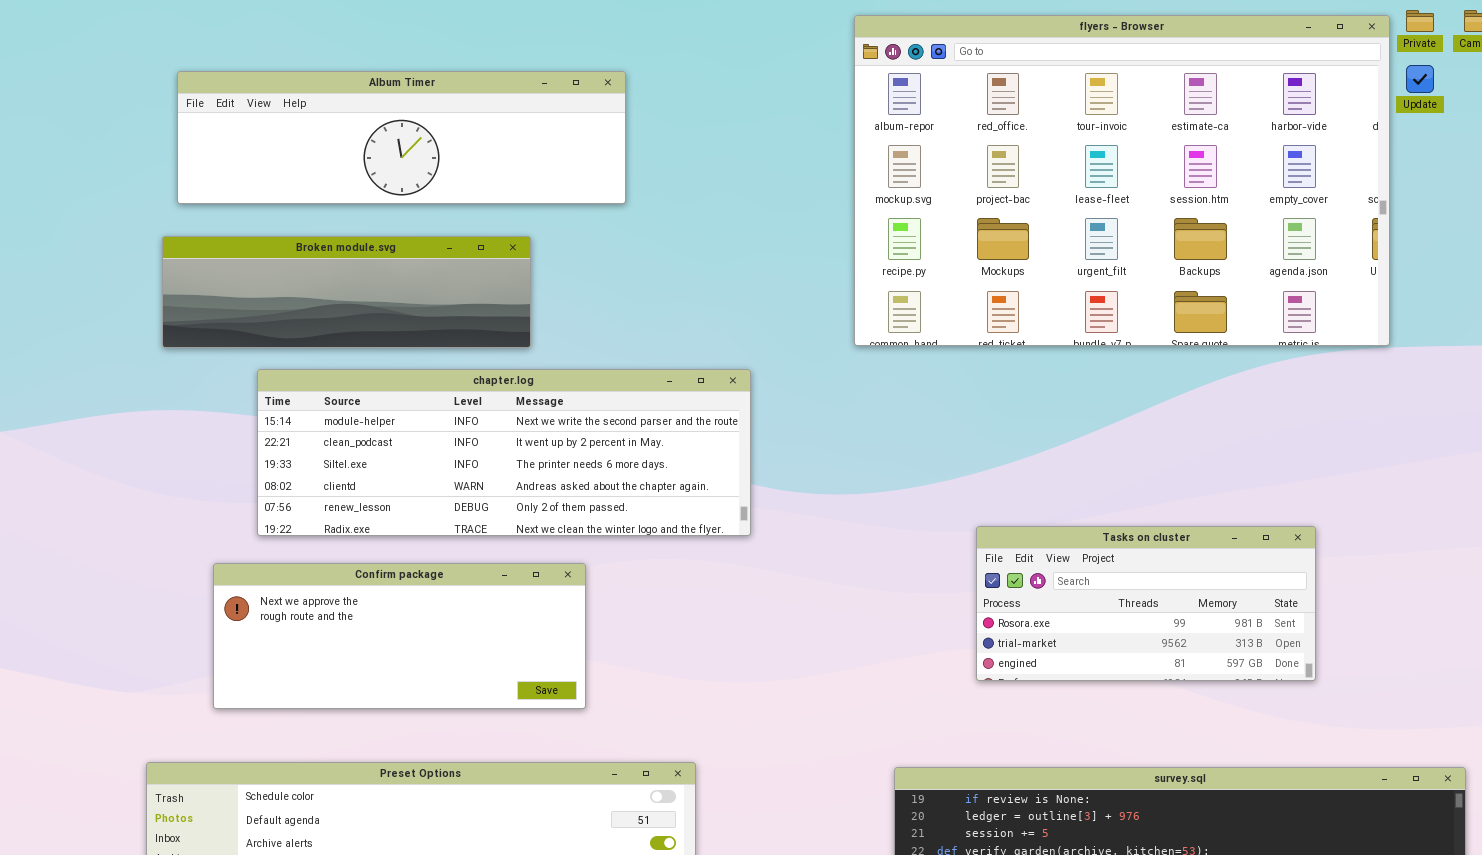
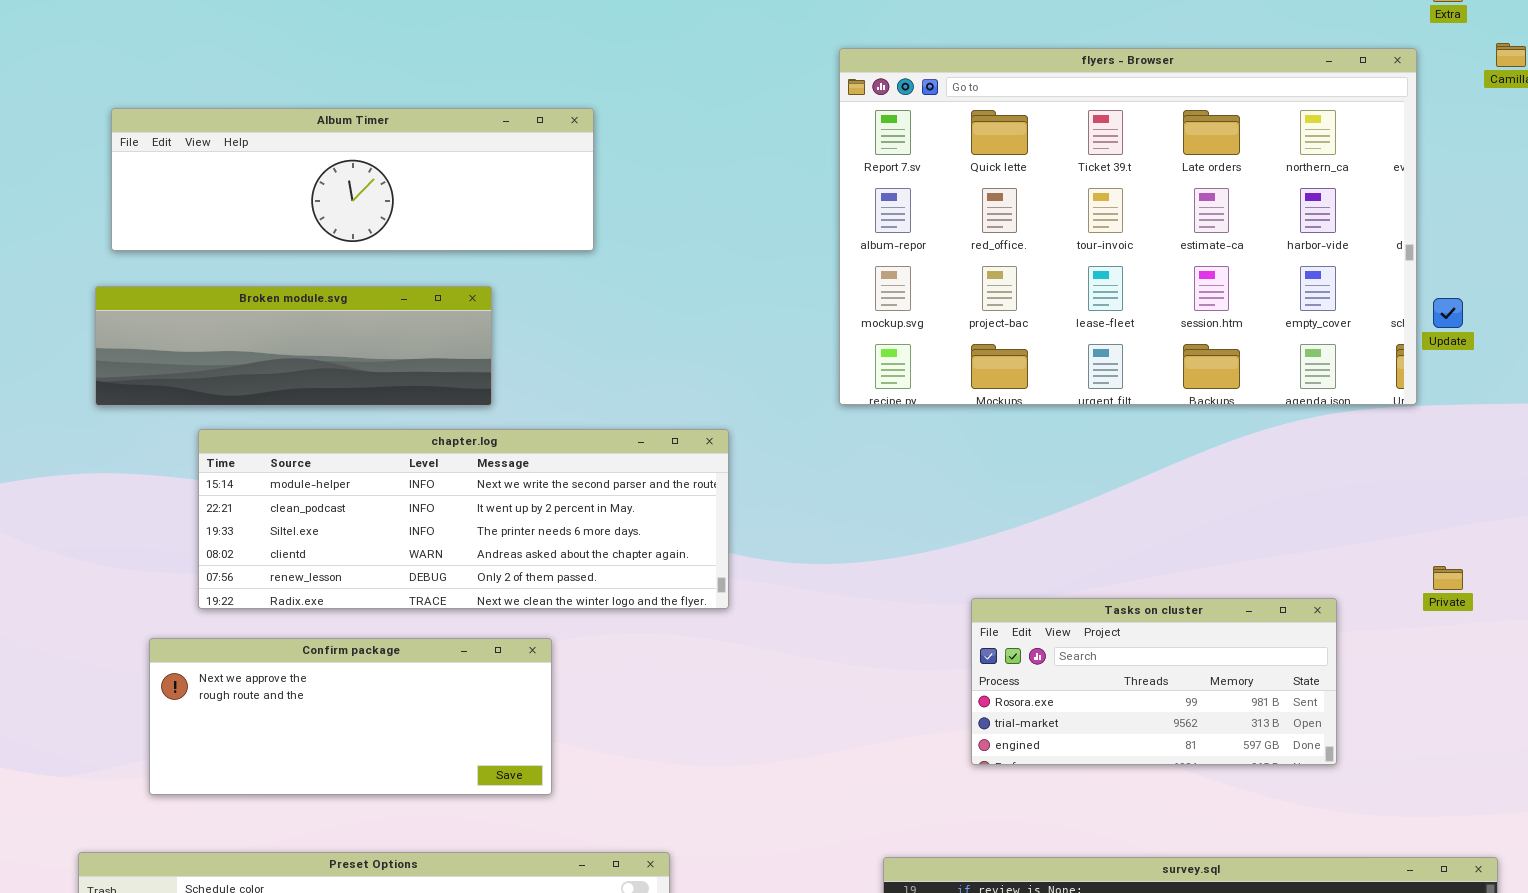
Private: [1406,10,1434,32] -> [1433,566,1463,590], moved
flyers - Browser: [854,15,1390,346] -> [839,48,1417,405], scrolled up 1 row
Update: [1406,65,1434,93] -> [1433,298,1463,328], moved

